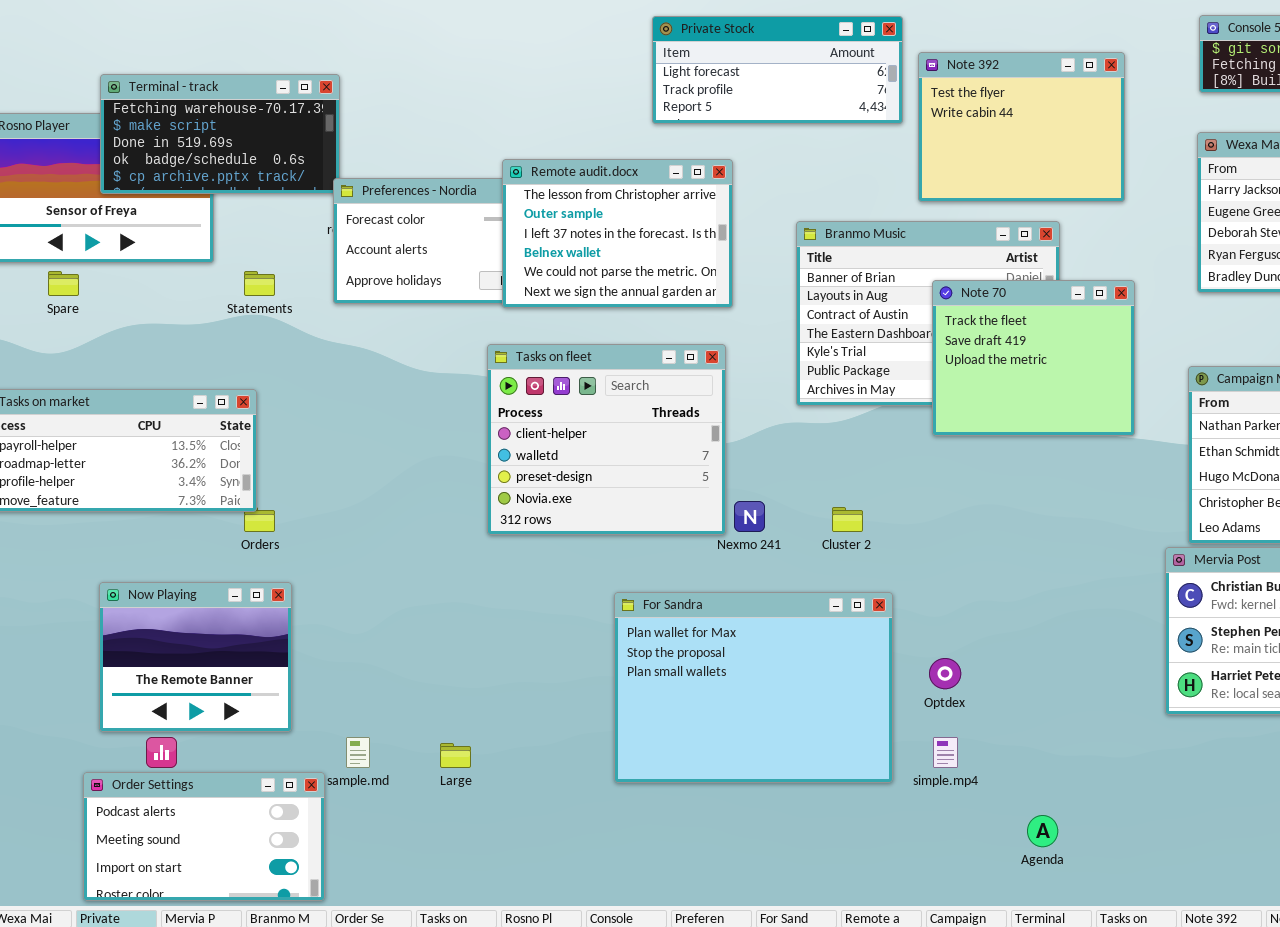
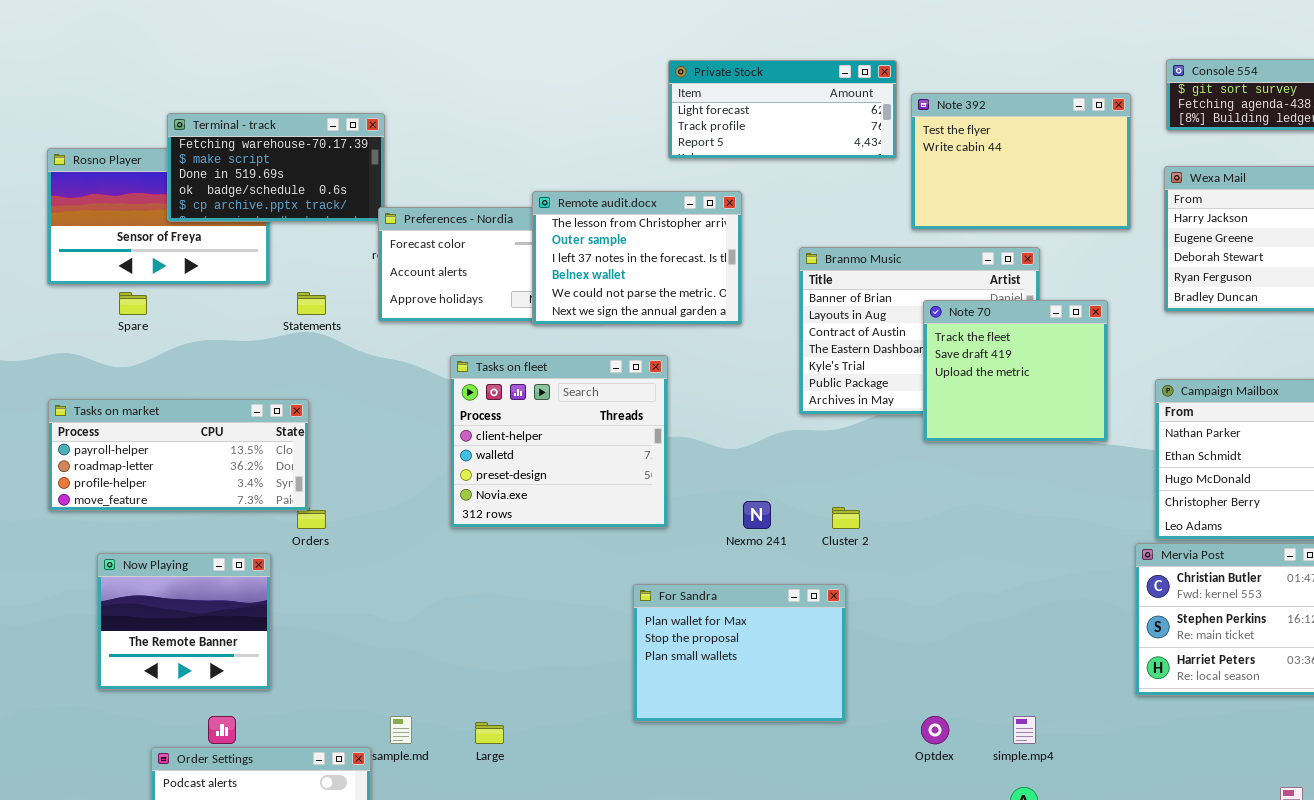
Note 392: [918,52,1125,202] -> [911,93,1131,230], resized
Tasks on fleet: [487,344,726,535] -> [450,355,668,528], moved
Now Playing: [99,582,292,732] -> [97,553,271,690], moved
For Sandra: [614,592,893,783] -> [633,584,846,722], resized
Optdex: [929,658,961,689] -> [921,716,949,744], moved
simple.mp4: [933,737,958,768] -> [1013,716,1036,744], moved

